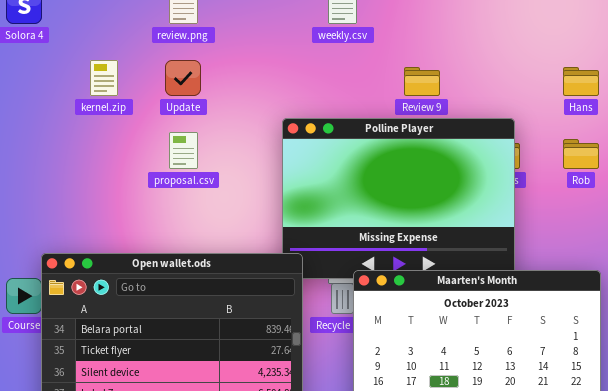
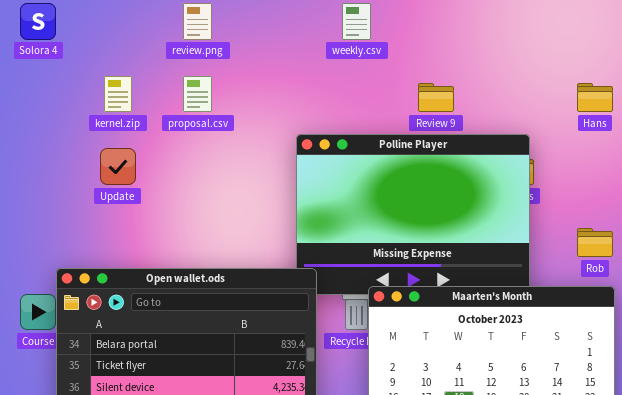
Update: [165,60,201,96] -> [100,148,136,185], moved
proposal.csv: [169,132,198,169] -> [183,76,212,112], moved
Rob: [563,139,599,169] -> [577,228,613,257], moved

